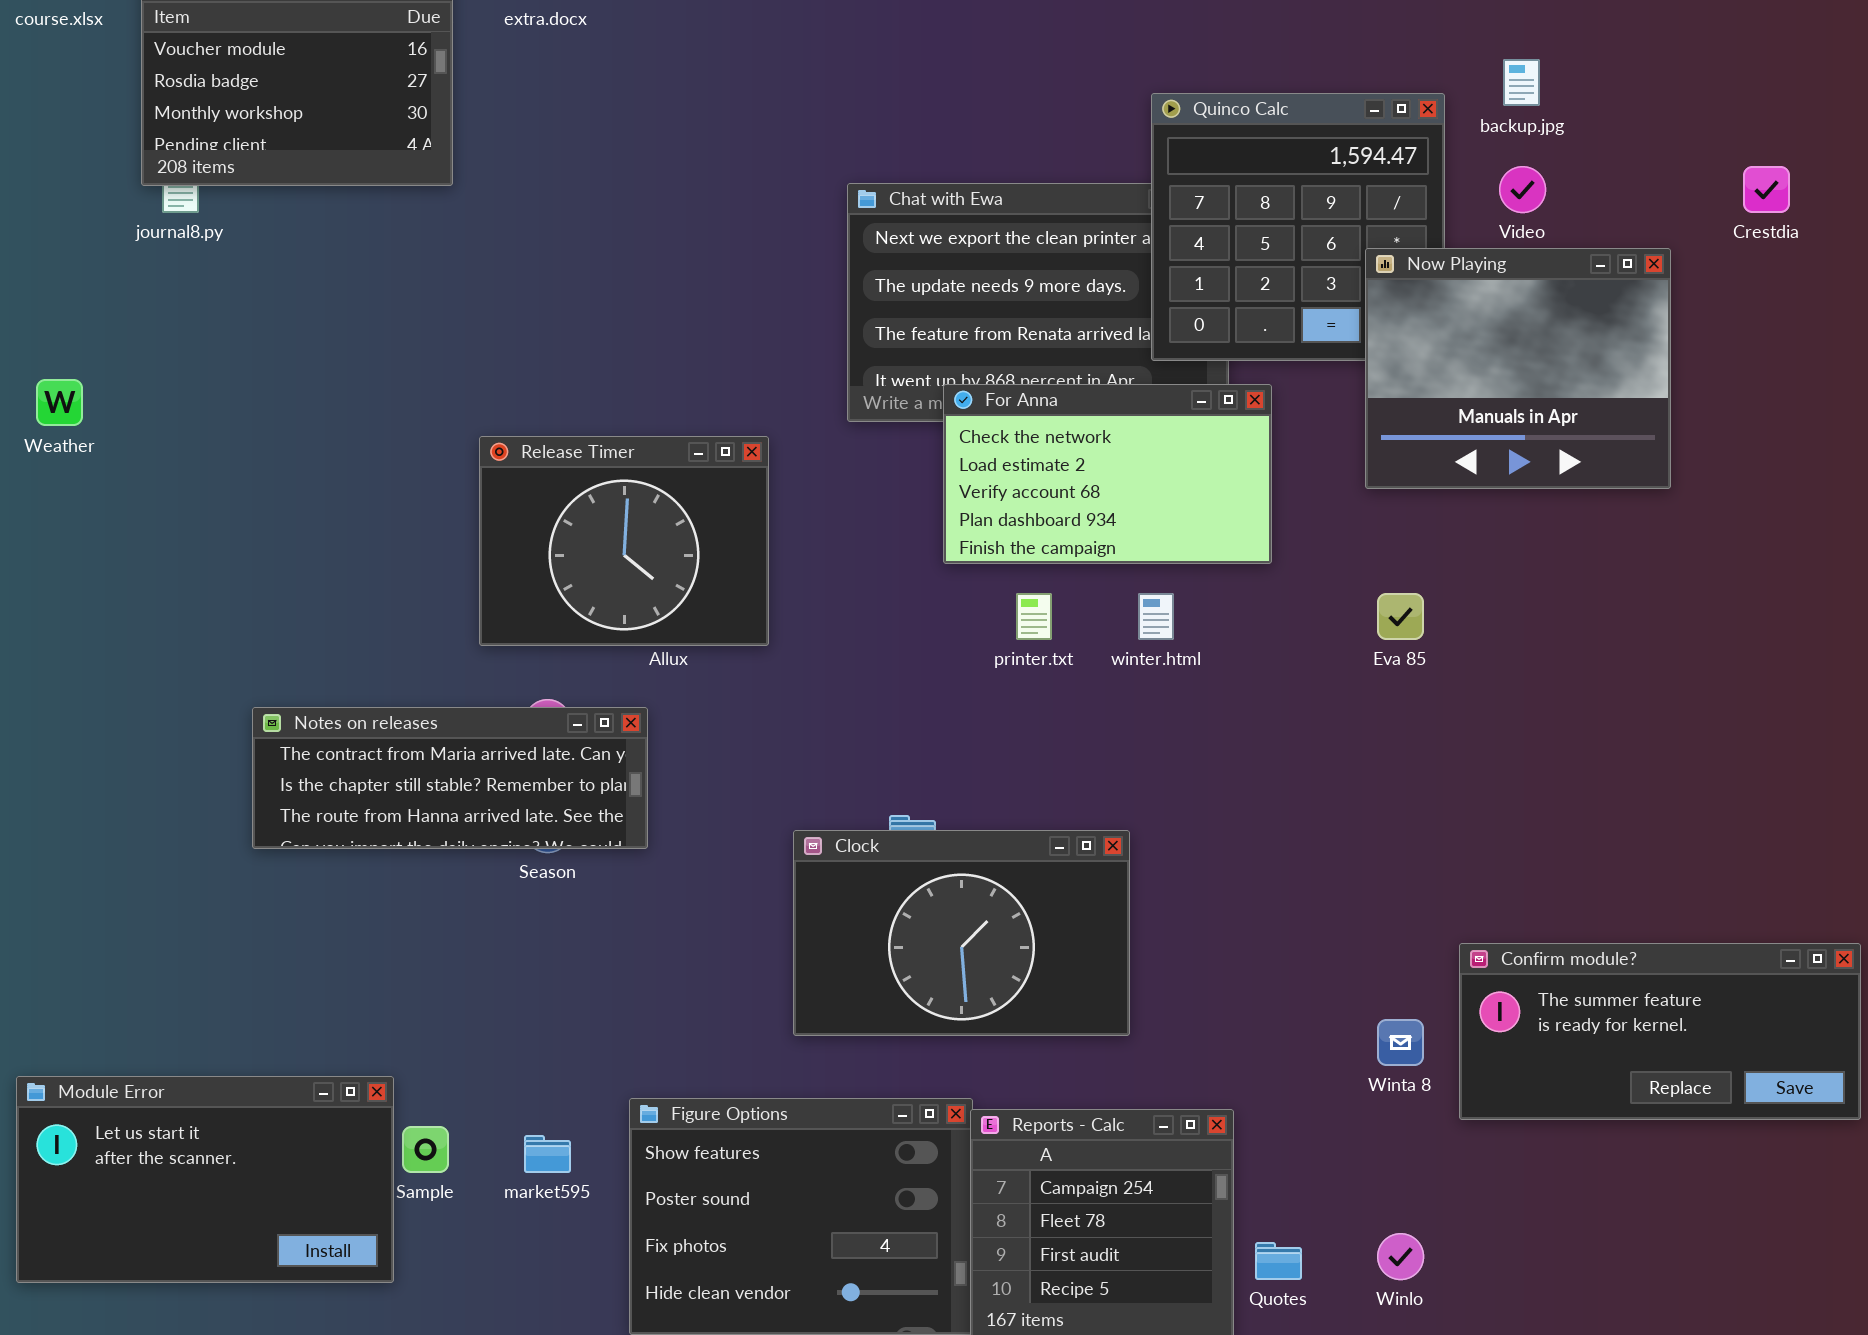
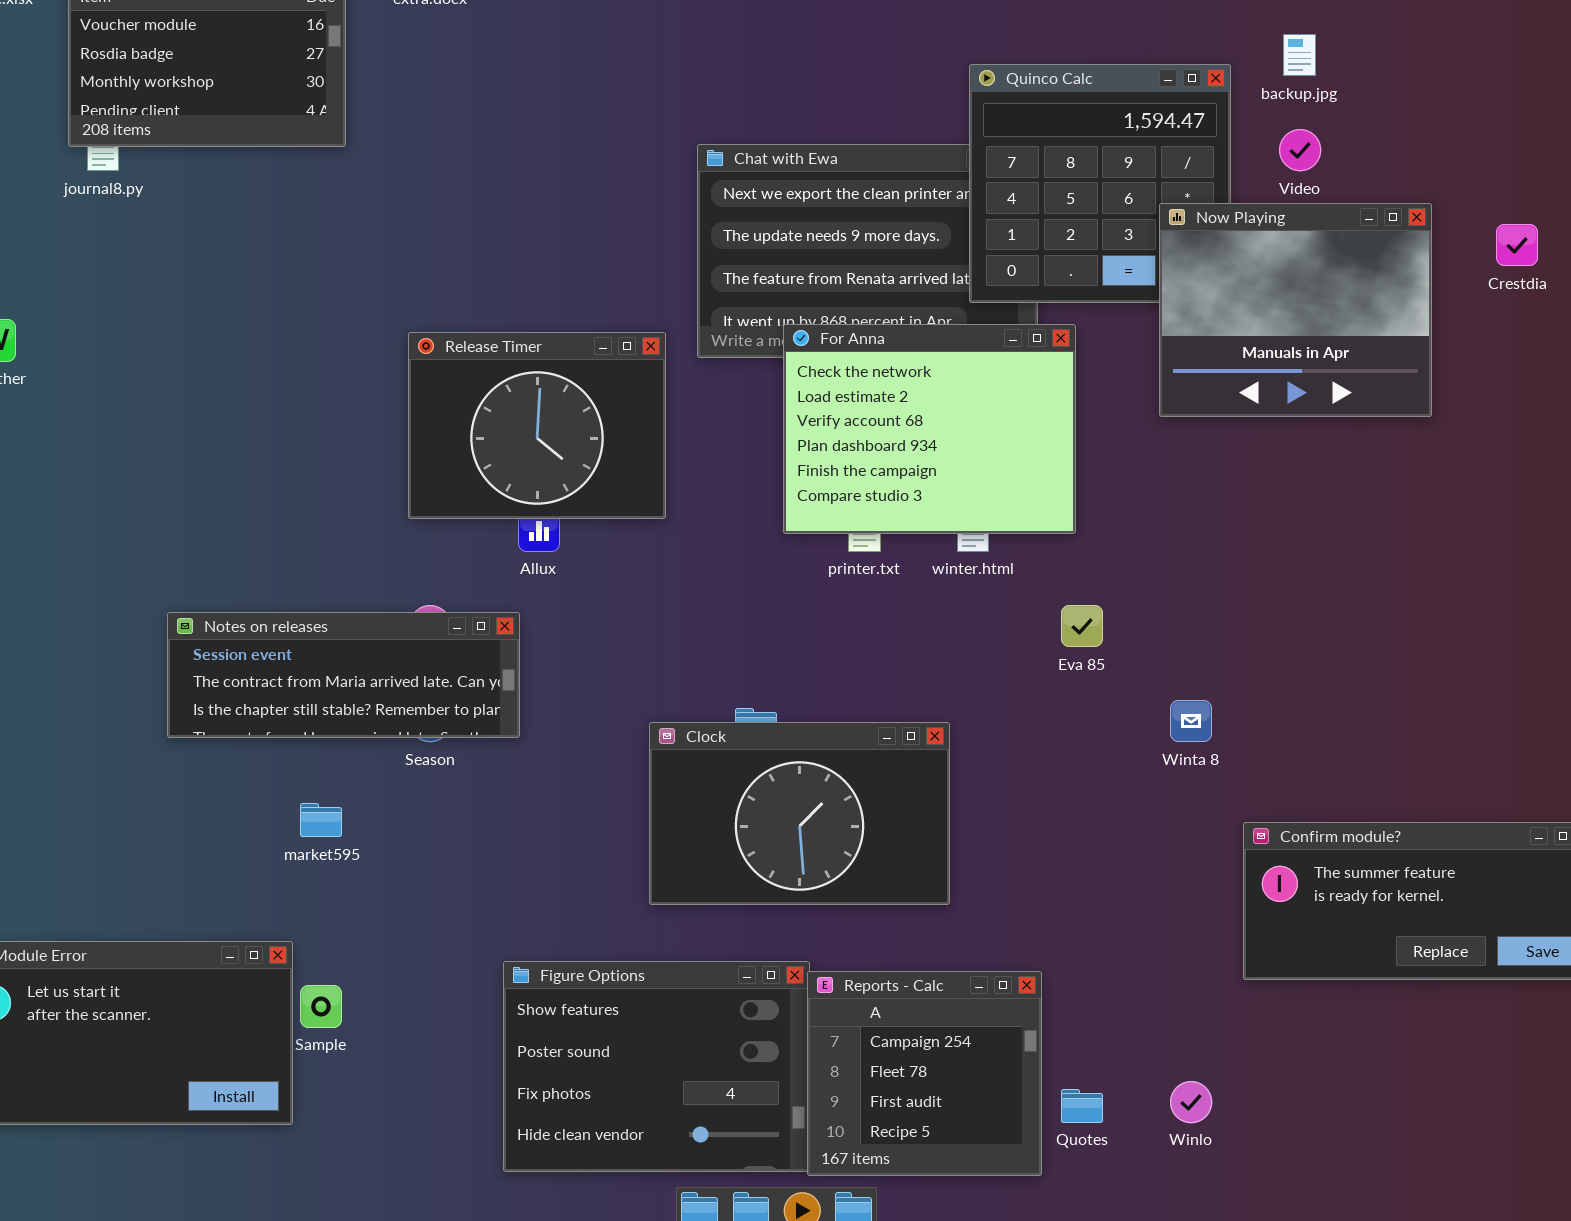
Crestdia: [1743,166,1790,213] -> [1496,224,1538,266], moved
For Anna: [943,384,1272,564] -> [783,324,1076,534], resized
Release Timer: [479,436,769,646] -> [408,332,666,519], moved
Eva 85: [1377,593,1424,640] -> [1061,605,1103,647], moved
Notes on releases: [252,707,648,849] -> [167,612,520,738], scrolled up 1 row
Winta 8: [1377,1019,1424,1066] -> [1170,700,1212,742], moved
market595: [524,1135,571,1173] -> [300,803,342,837], moved

